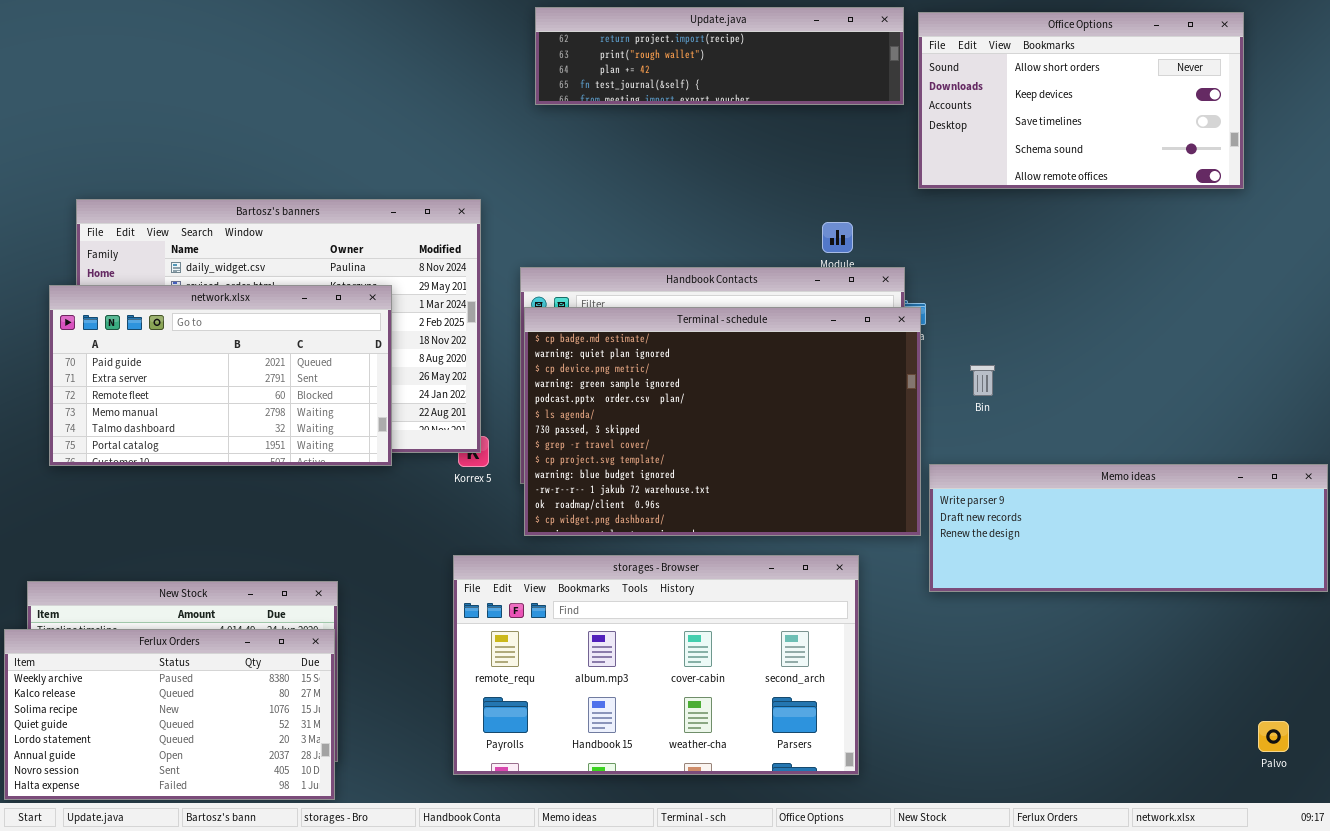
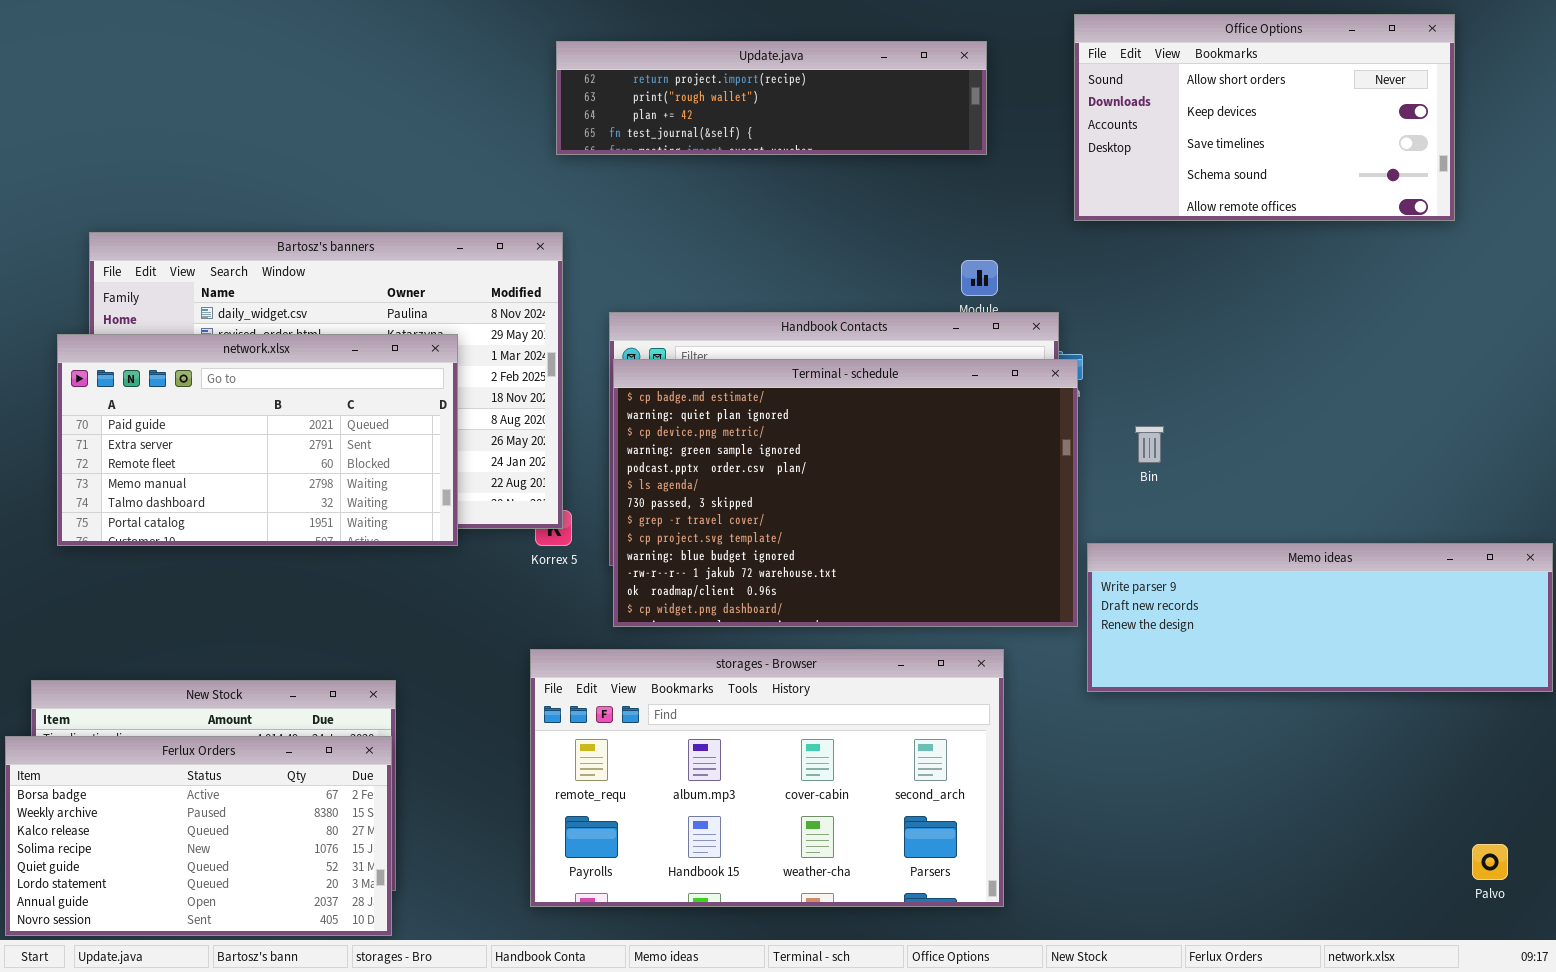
Update.java: [535,7,904,105] -> [556,41,987,155], moved
Ferlux Orders: [4,629,335,800] -> [5,736,392,936], scrolled up 1 row

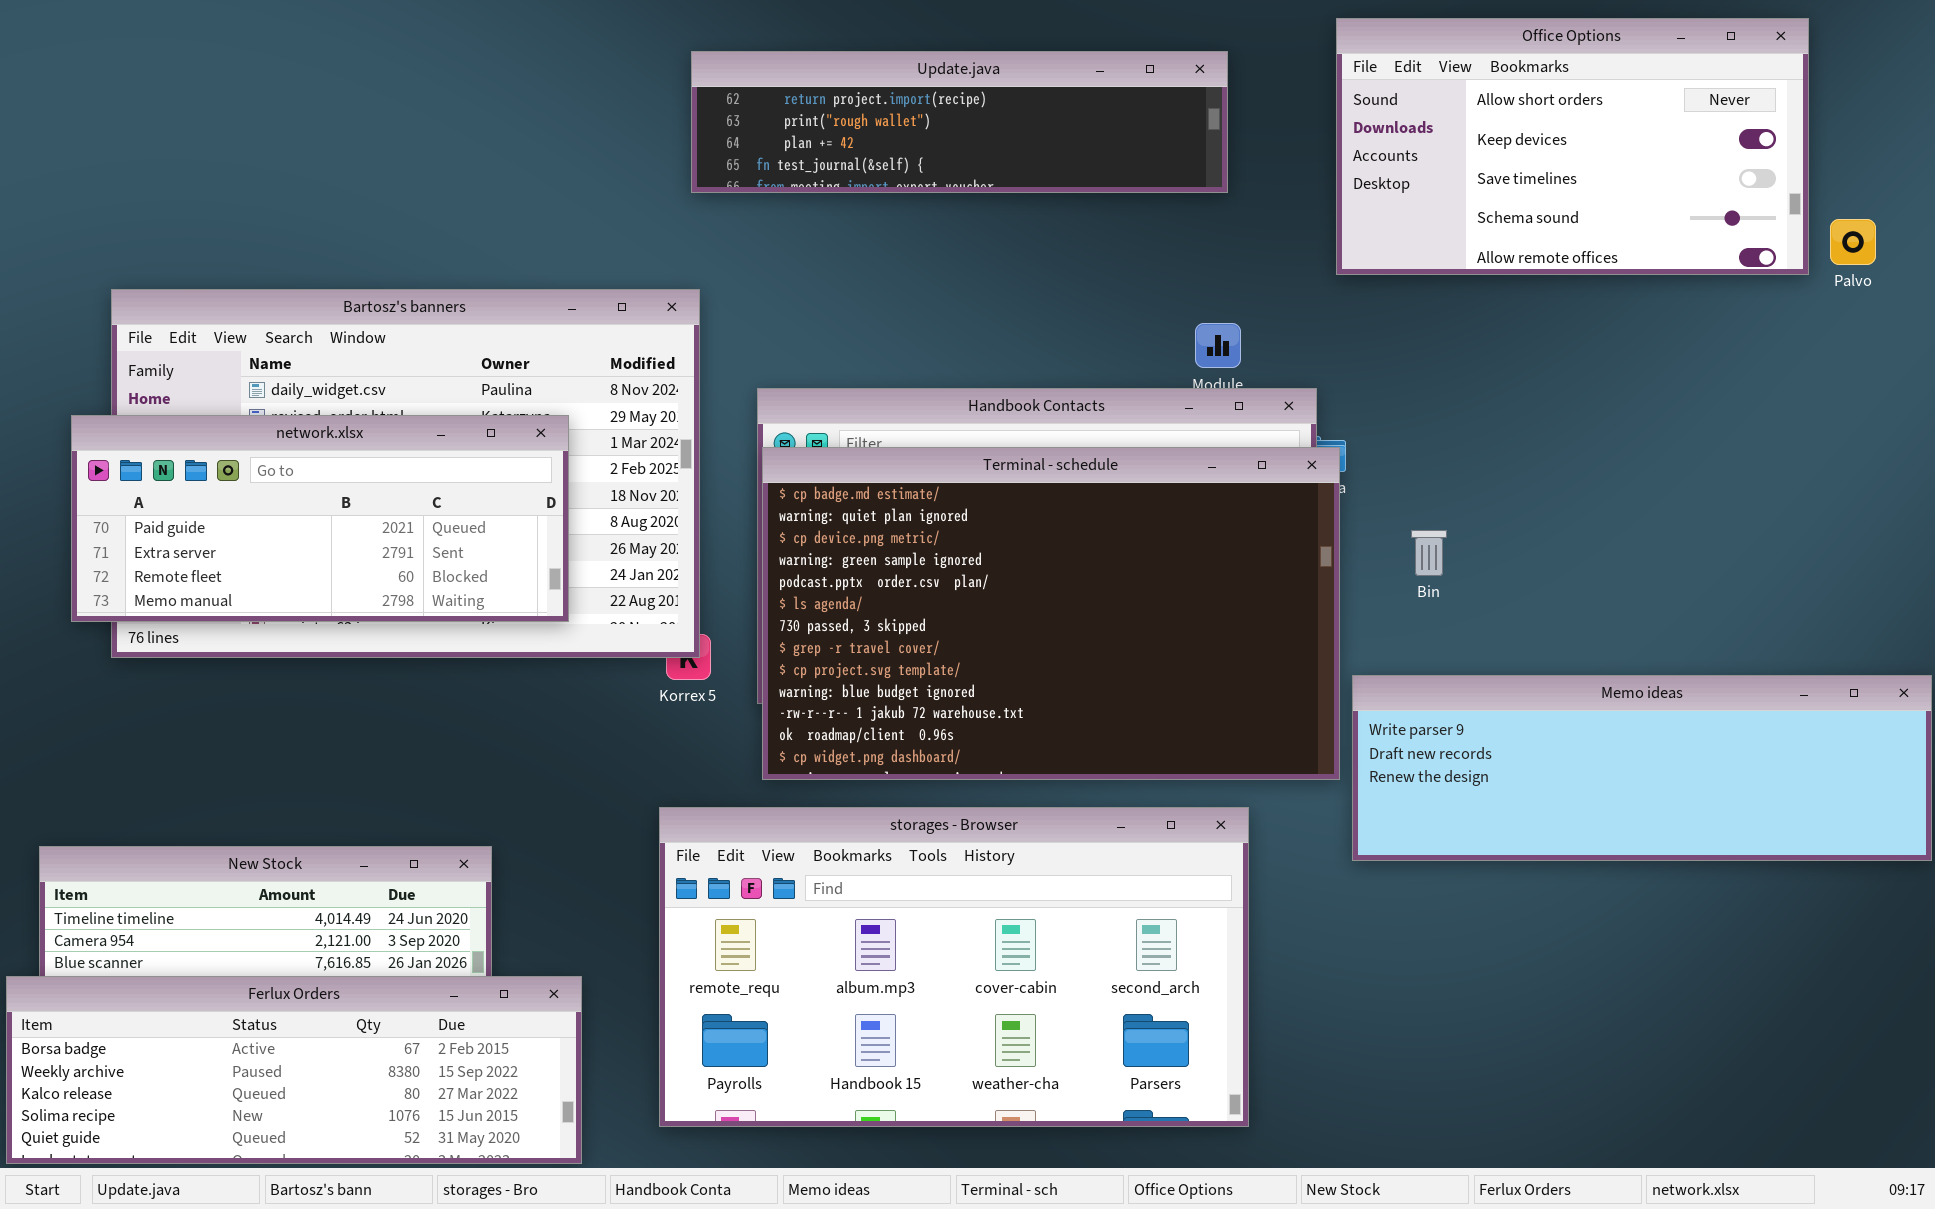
network.xlsx: [57,334,458,546] -> [71,415,569,622], resized
Ferlux Orders: [5,736,392,936] -> [6,976,582,1164], resized
Palvo: [1472,844,1508,880] -> [1830,219,1876,265], moved

